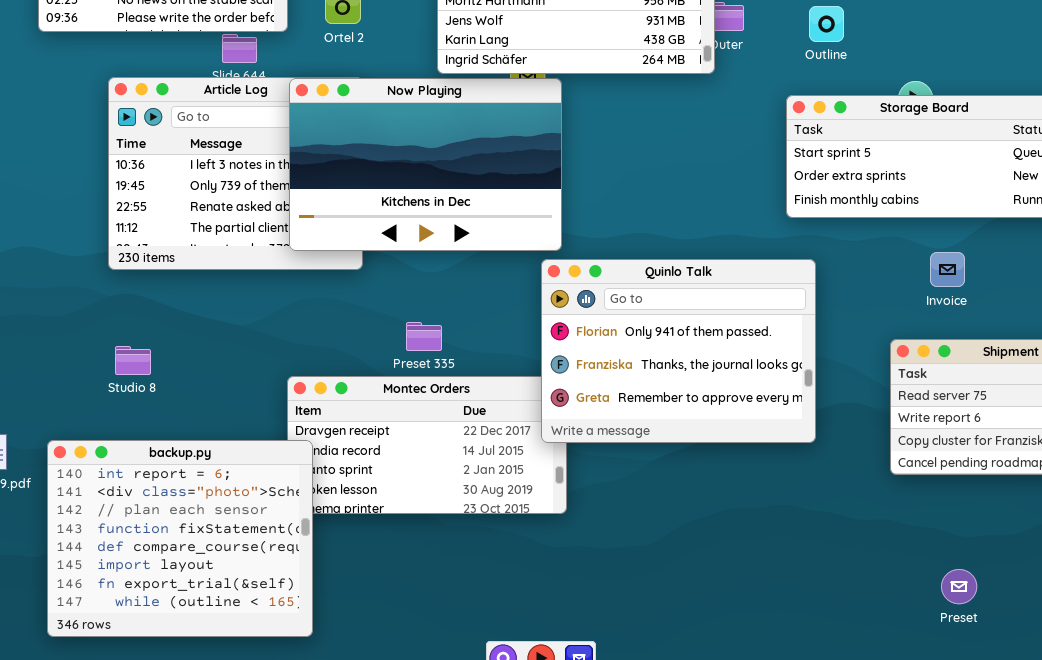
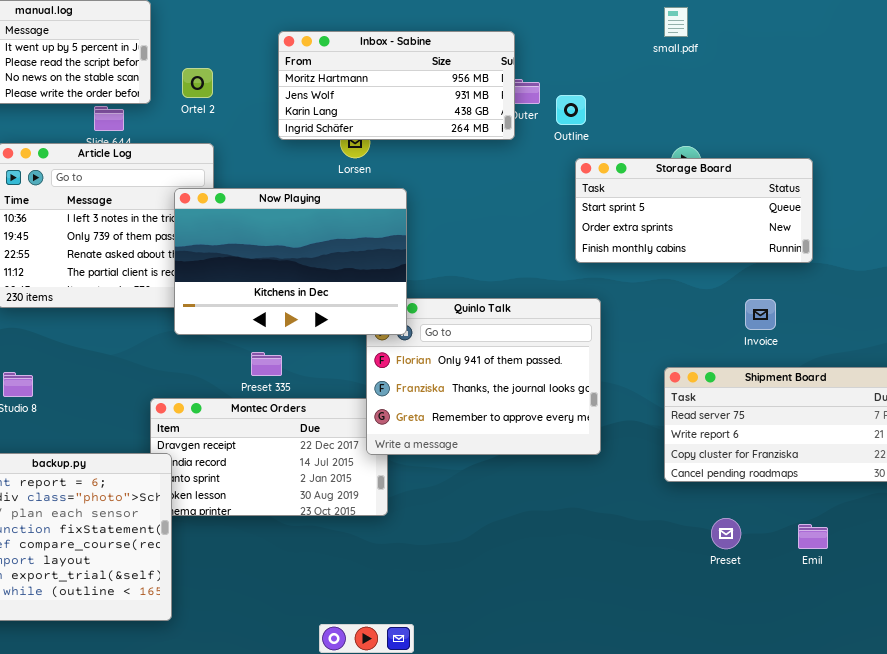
Outline: [809,6,844,42] -> [556,95,586,125], moved
Now Playing: [289,78,562,251] -> [174,188,407,335], moved
Invoice: [930,252,965,287] -> [745,299,776,330], moved
Preset: [941,569,977,604] -> [711,518,741,549], moved

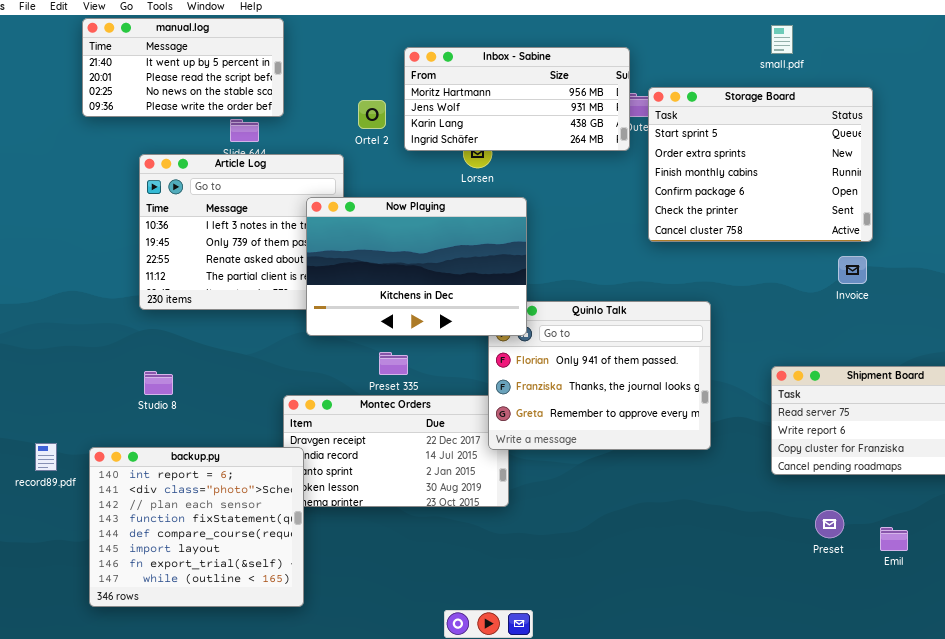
Ortel 2: [182,68,213,98] -> [358,100,386,129], moved
Storage Board: [575,158,813,263] -> [648,87,873,242], moved, resized
Invoice: [745,299,776,330] -> [838,256,867,284], moved
Emil: [798,524,828,549] -> [880,527,908,551], moved

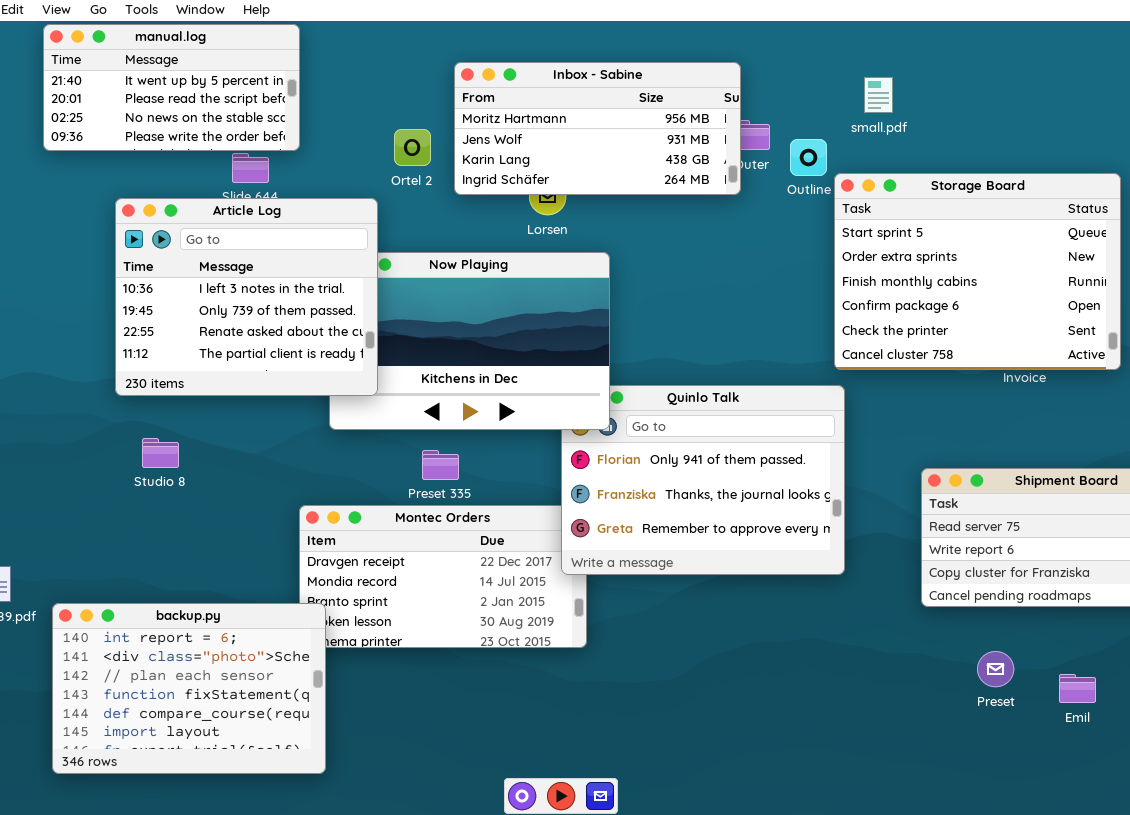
small.pdf: [771,25,793,54] -> [864,77,893,113], moved
Storage Board: [648,87,873,242] -> [834,173,1121,370], moved
Article Log: [139,154,344,310] -> [115,198,378,396], raised
Studio 8: [144,371,173,395] -> [142,438,179,468], moved
backup.py: [89,447,304,607] -> [52,603,326,774], resized

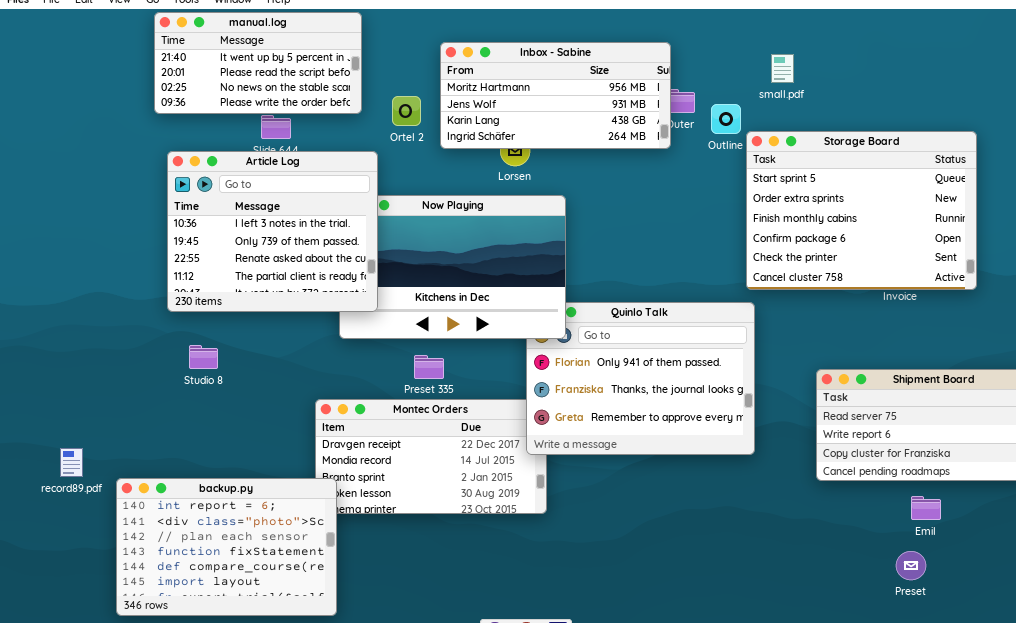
manual.log: [43,24,300,151] -> [154,12,362,114], moved
Preset: [977,651,1014,687] -> [896,551,926,580], moved
Emil: [1059,674,1096,703] -> [911,496,941,520], moved

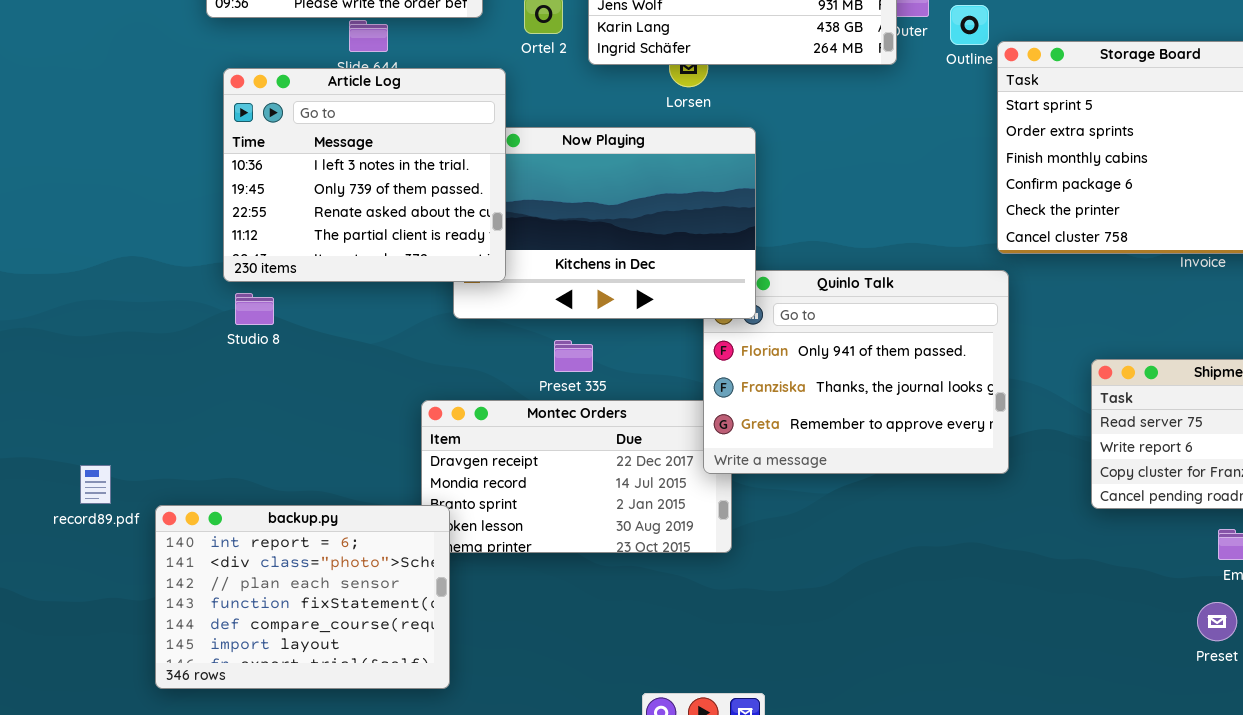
Studio 8: [189,345,218,369] -> [235,293,274,325], moved

